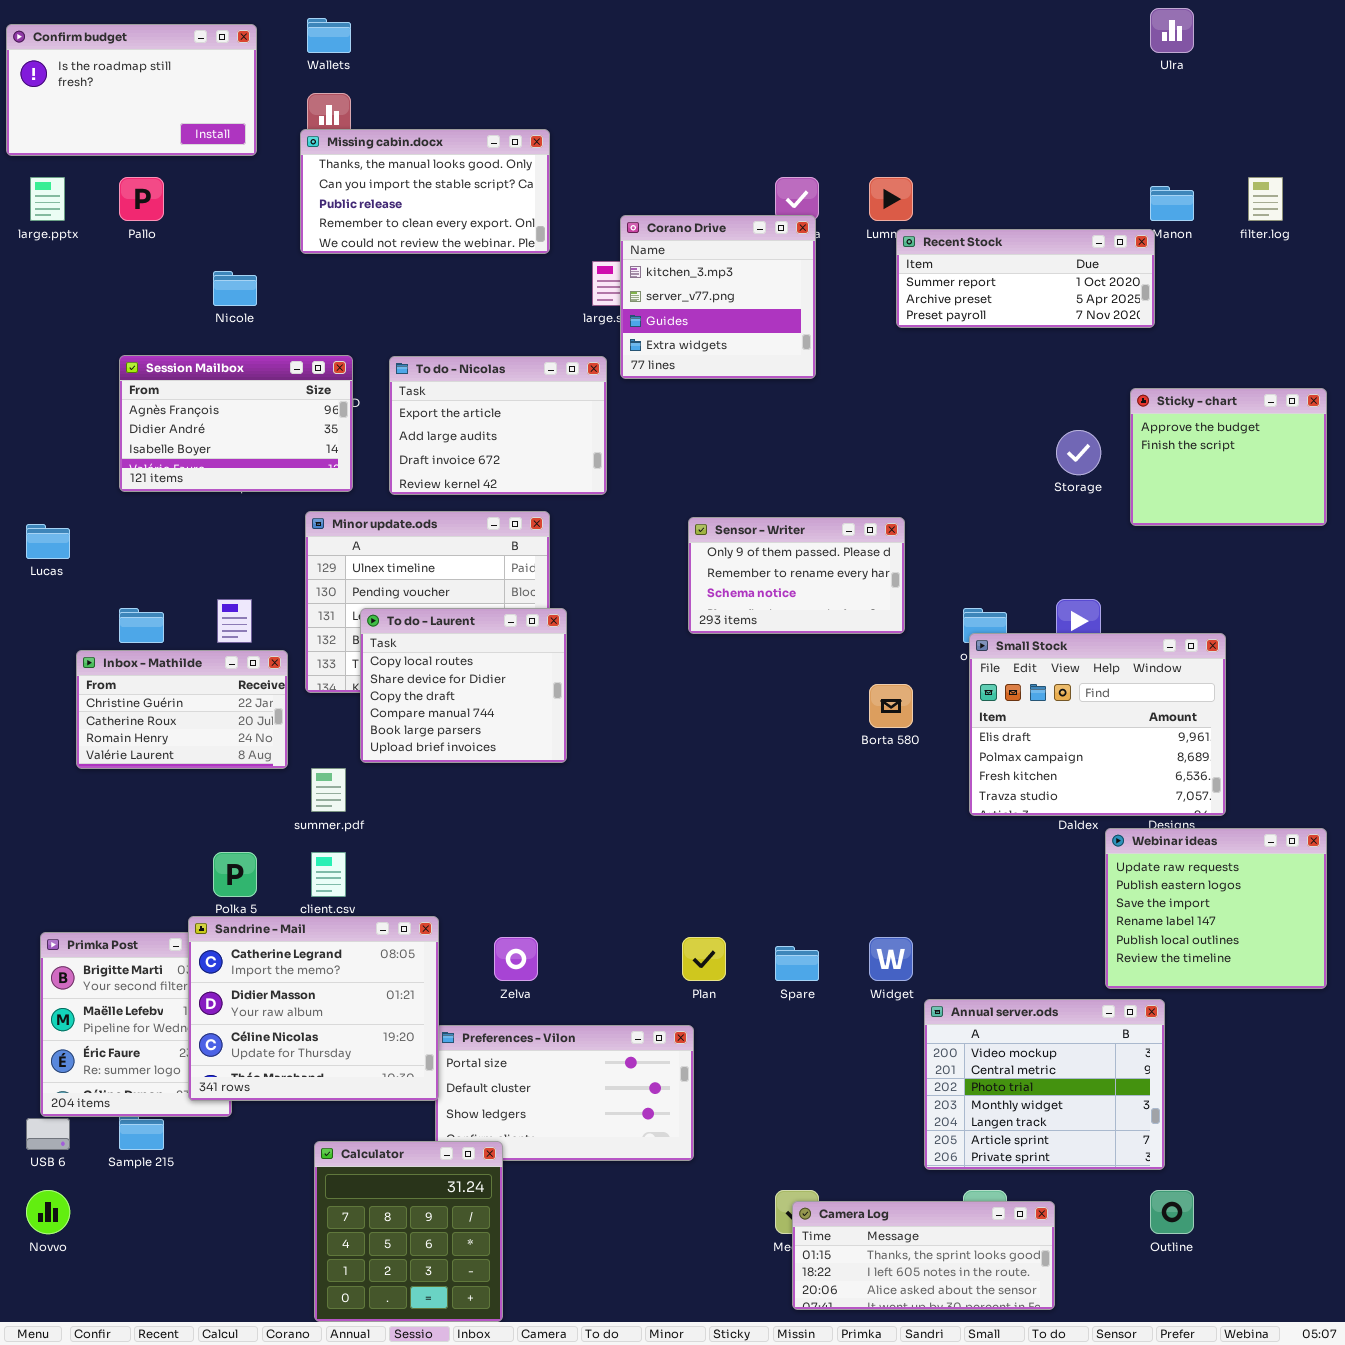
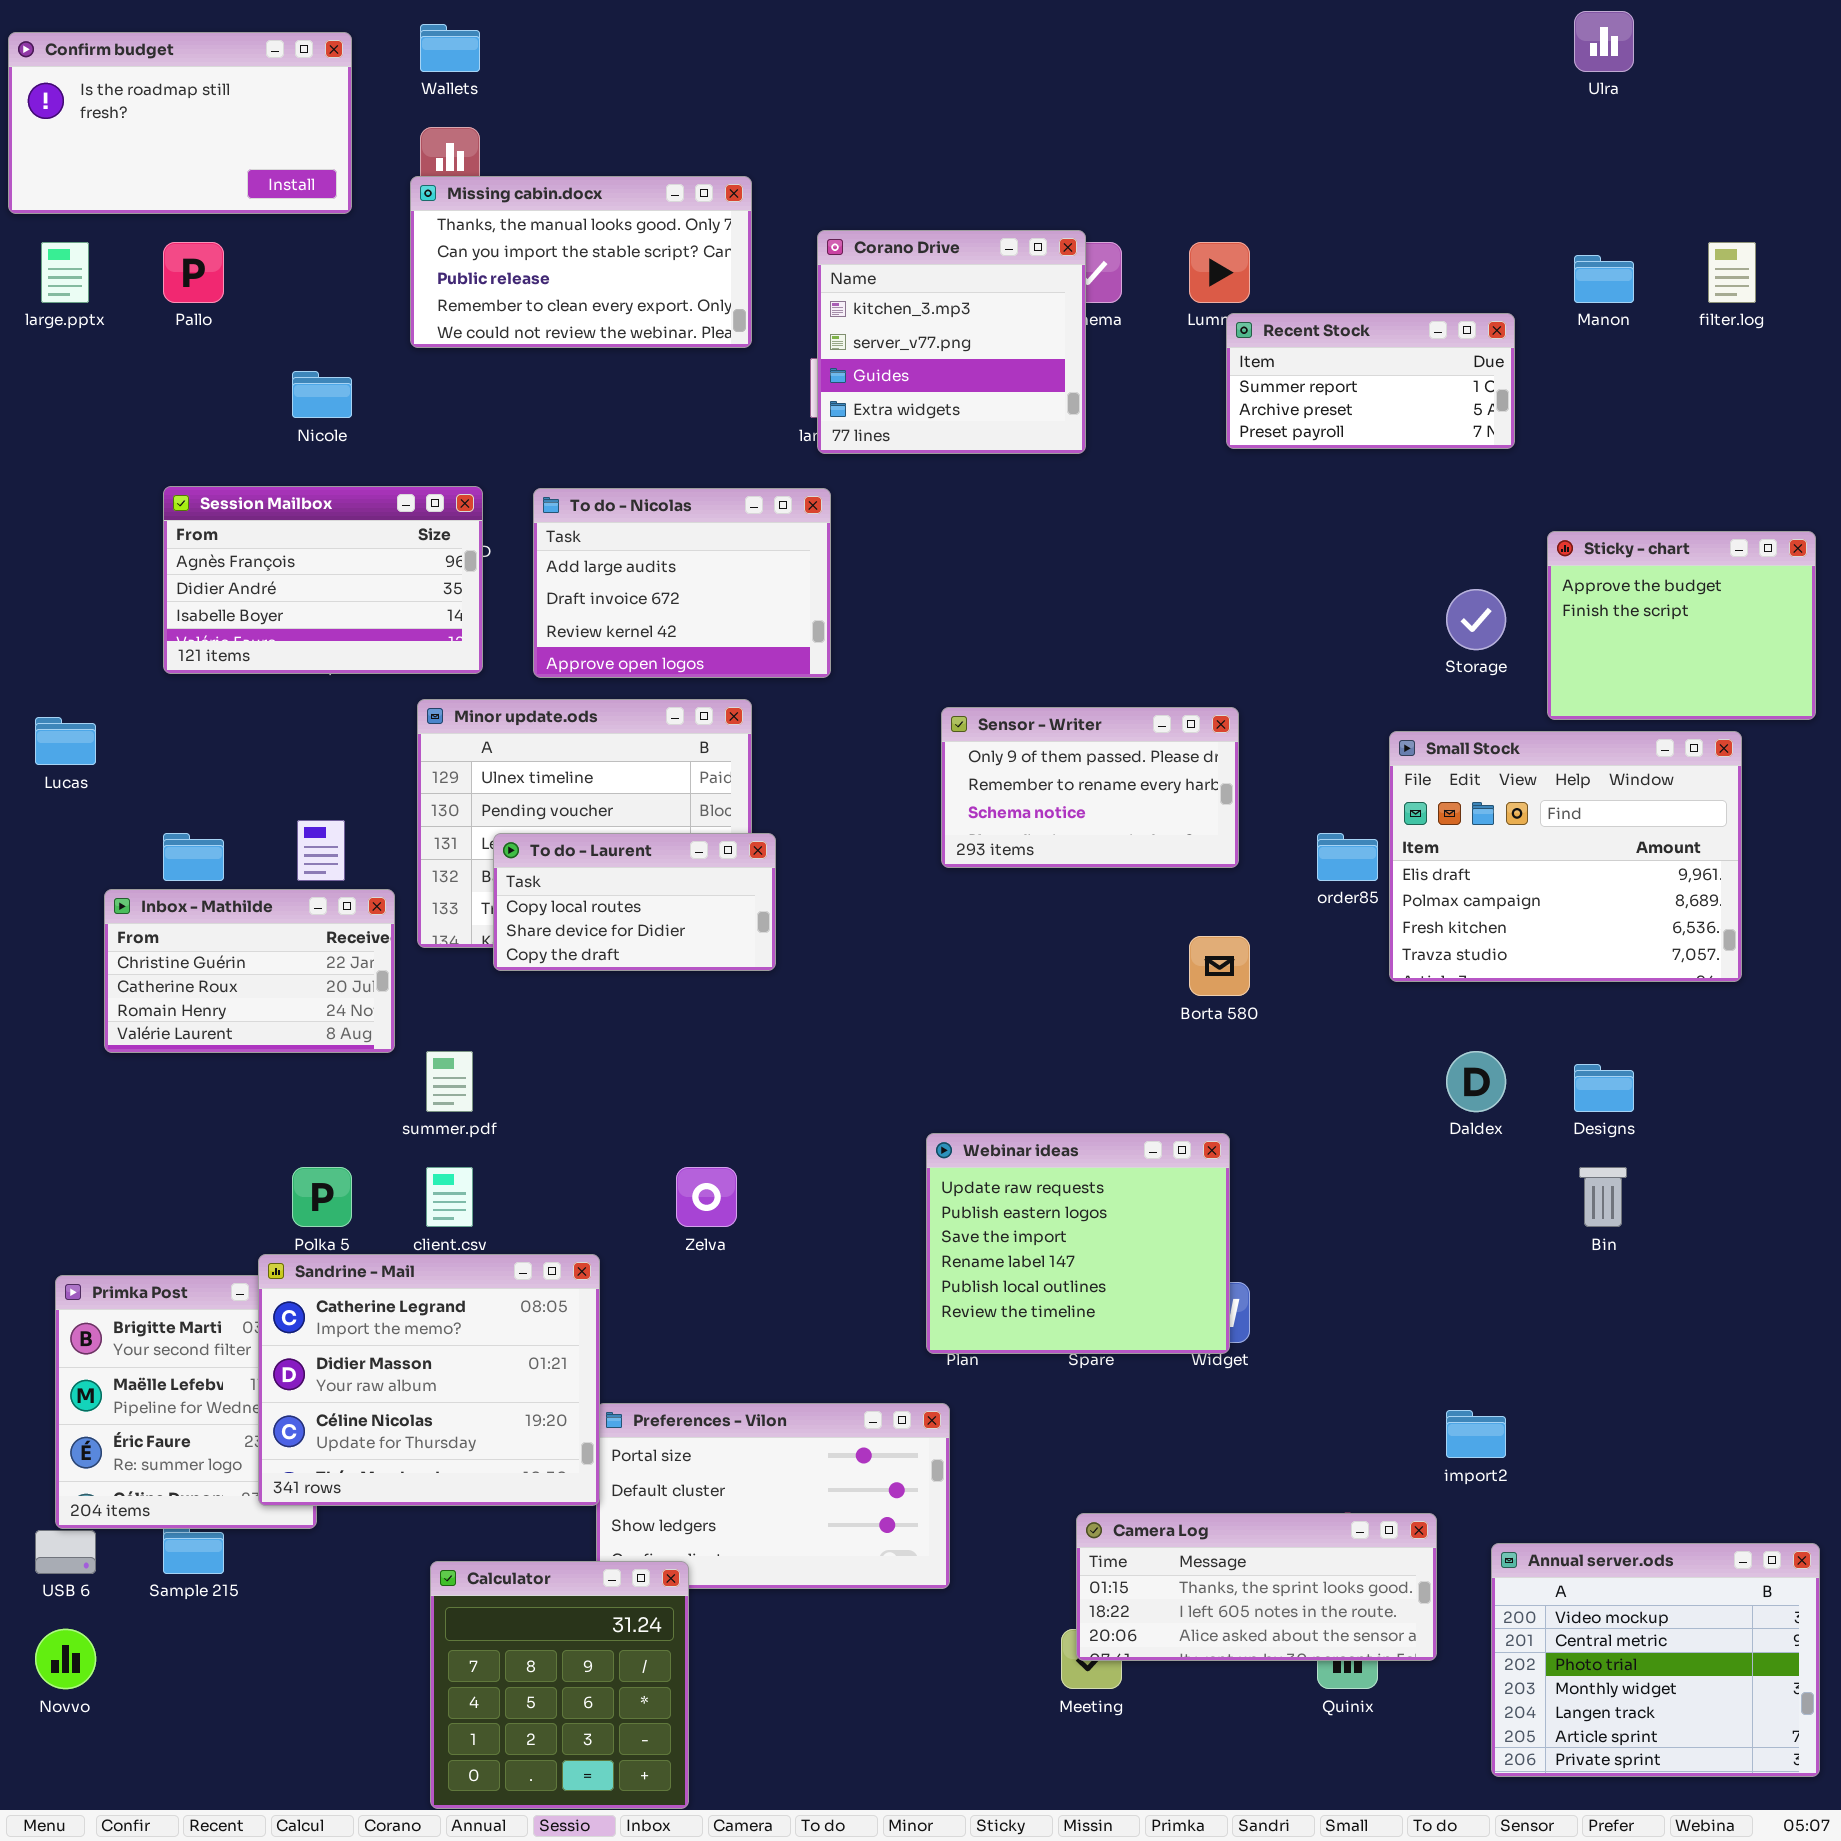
Corano Drive: [620,215,816,379] -> [817,230,1086,454], moved
Recent Stock: [896,229,1155,328] -> [1226,313,1515,449], resized
To do - Nicolas: [389,356,607,495] -> [533,488,831,678], scrolled down 1 row
To do - Laurent: [360,608,567,763] -> [493,833,776,971], resized
Small Stock: [969,633,1226,816] -> [1389,731,1742,982], moved
Webinar ideas: [1105,828,1327,989] -> [926,1133,1230,1354], moved
Zelva: [494,937,538,981] -> [676,1167,737,1227], moved
Annual server.ods: [924,999,1165,1170] -> [1491,1543,1820,1777], moved
Camera Log: [792,1201,1055,1310] -> [1076,1513,1437,1661], moved

